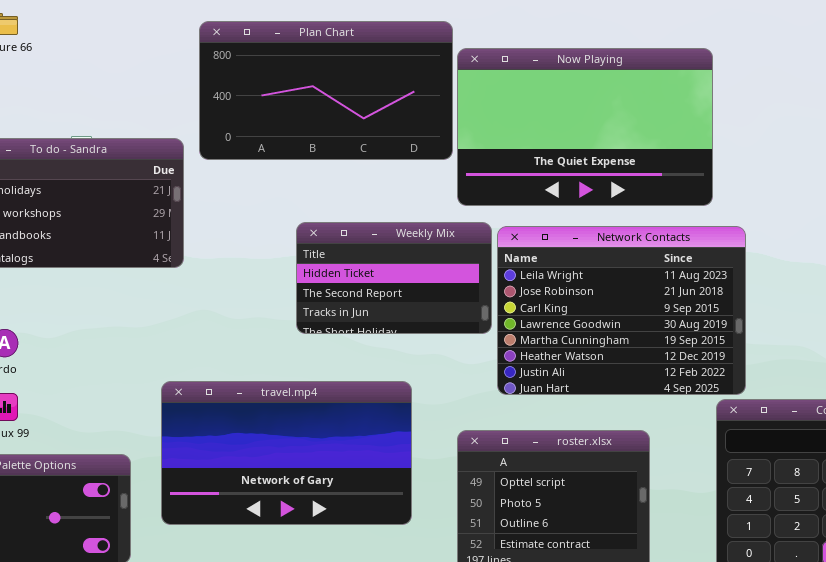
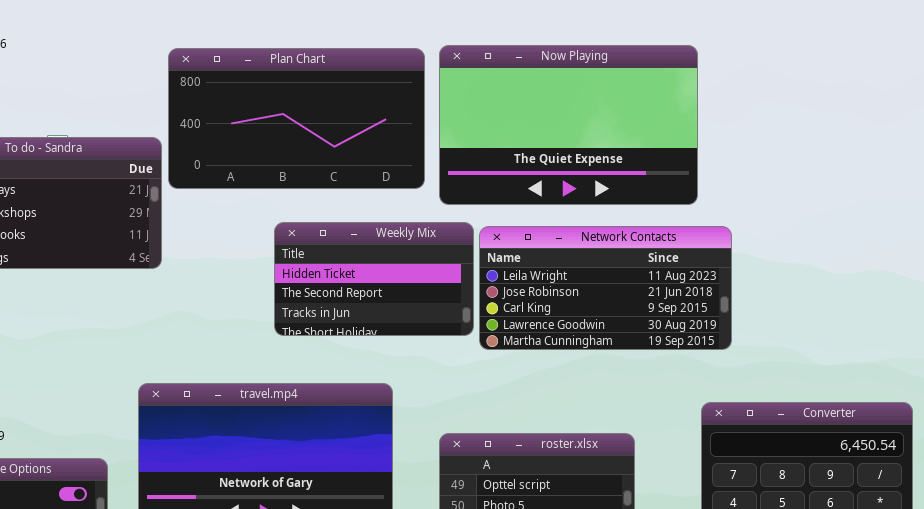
Plan Chart: [199,21,453,160] -> [168,48,425,189], moved
Network Contacts: [497,226,746,395] -> [479,226,732,350], resized

